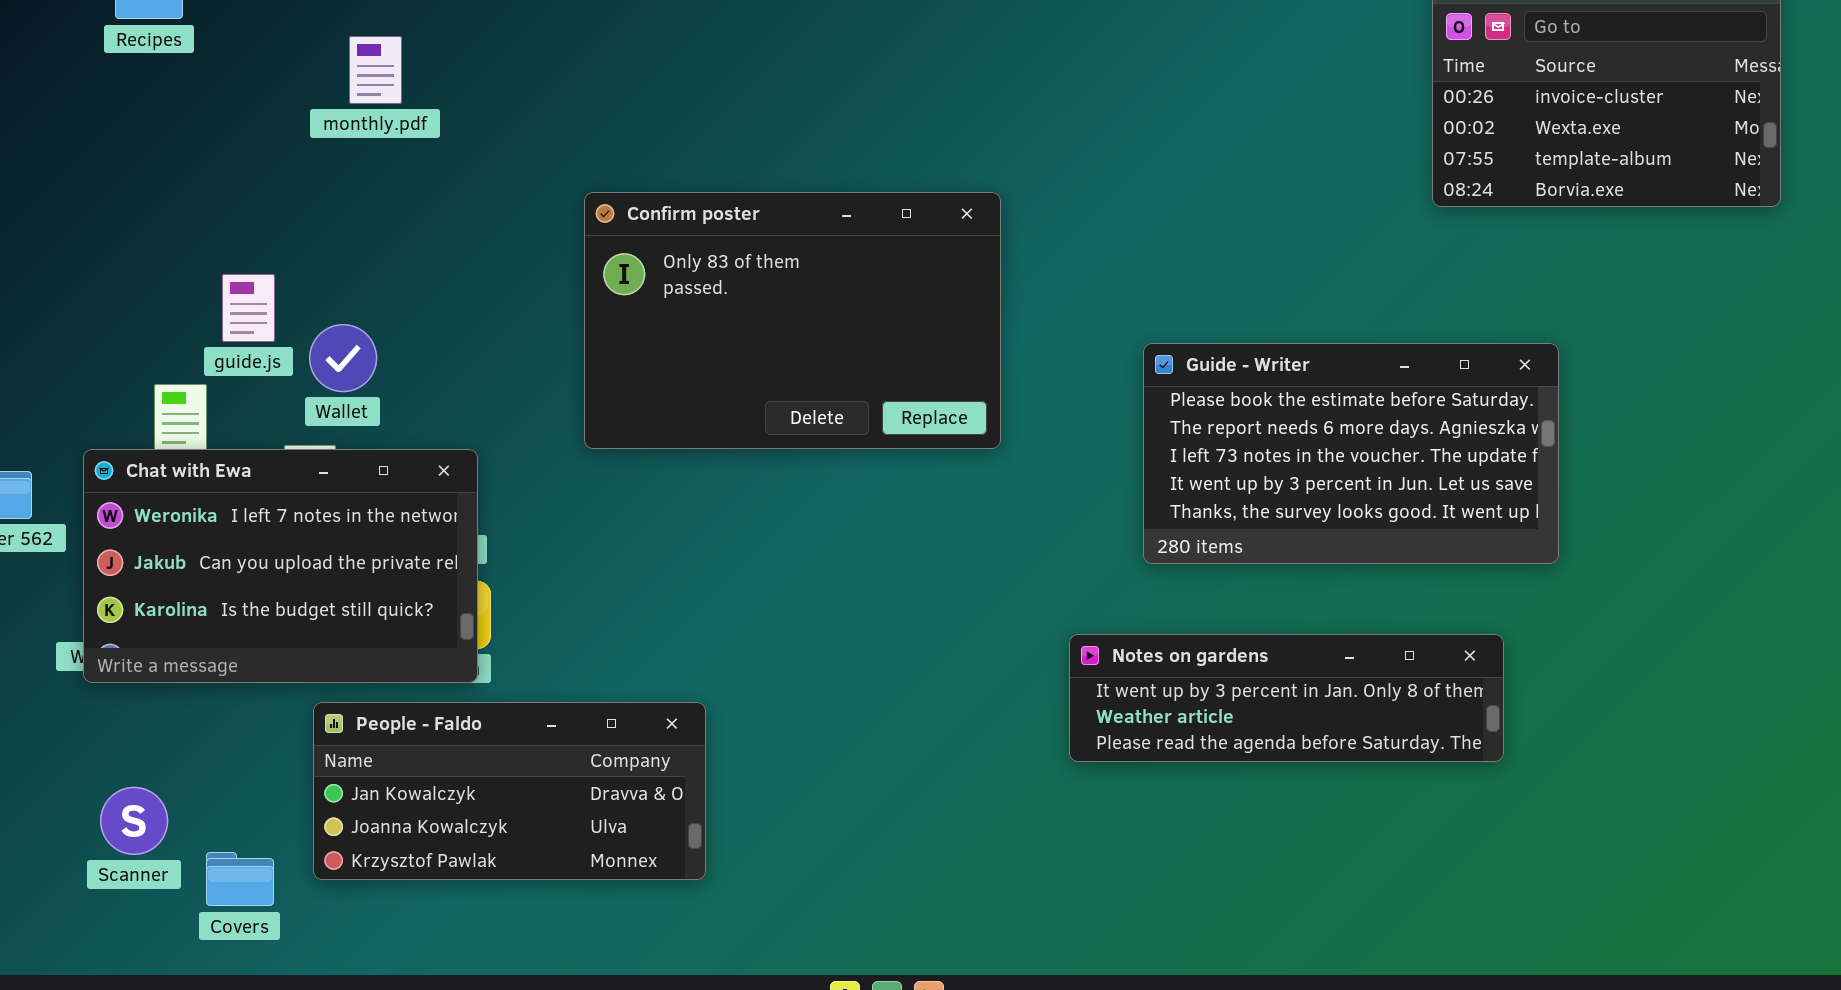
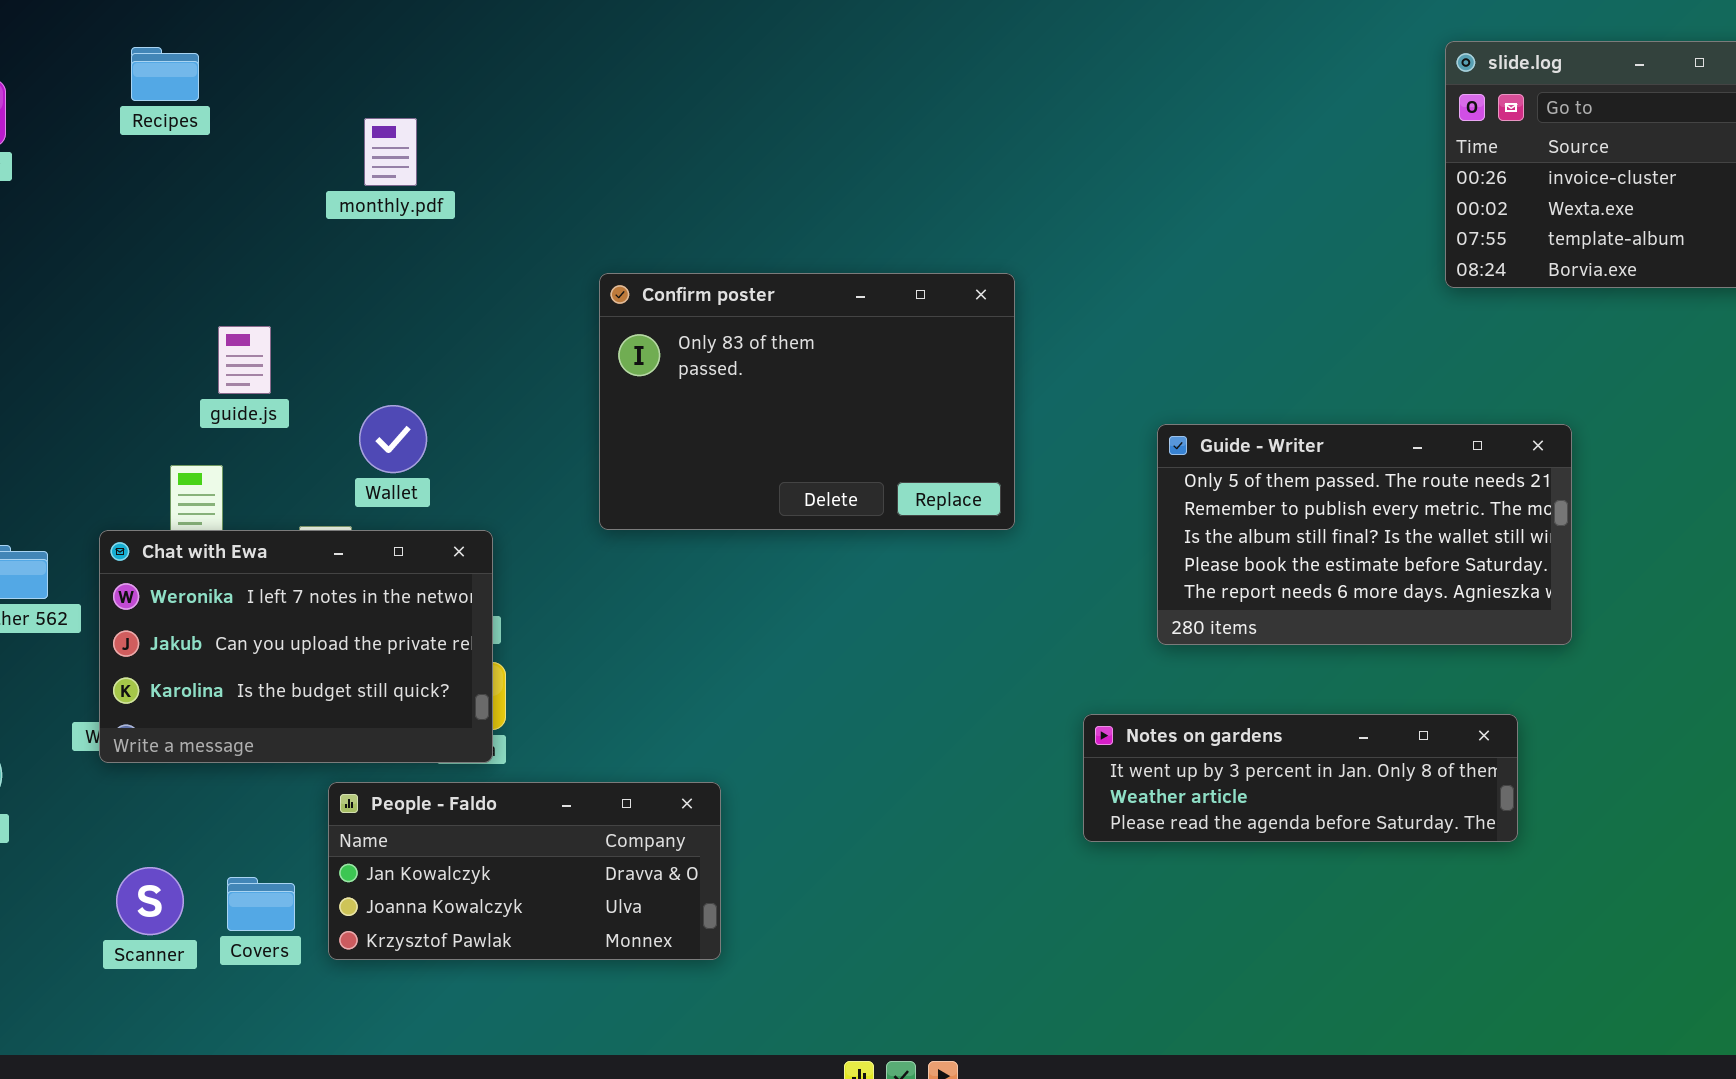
guide.js: [222,274,275,342] -> [218,326,271,394], moved
Wallet: [309,324,377,392] -> [359,405,427,473], moved
Guide - Writer: [1143,343,1559,564] -> [1157,424,1572,645], scrolled up 3 rows
Covers: [206,852,274,906] -> [227,877,295,931], moved

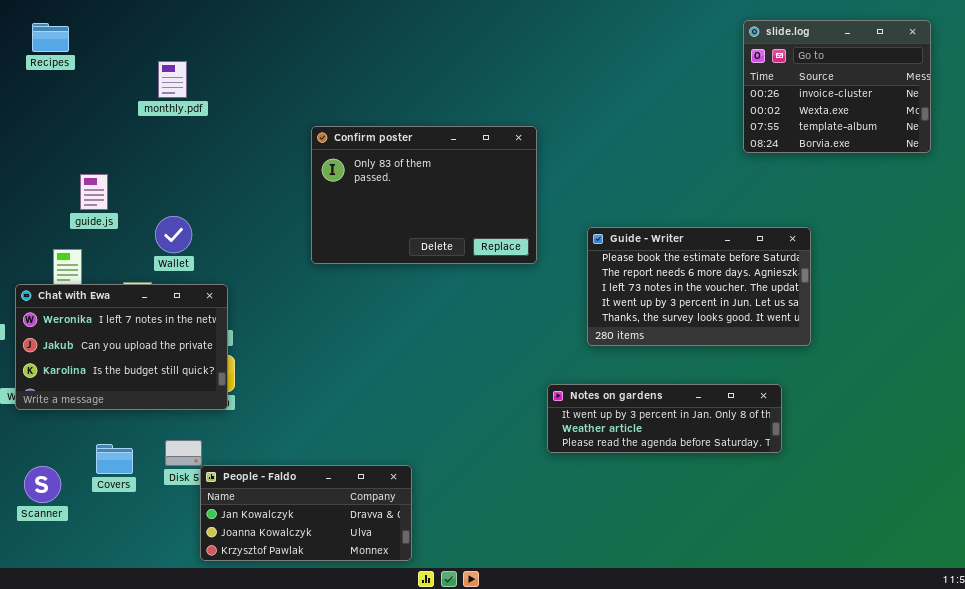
Confirm poster: [599,273,1015,530] -> [311,126,537,264], moved
Guide - Writer: [1157,424,1572,645] -> [587,227,811,346], scrolled down 3 rows
People - Faldo: [328,782,721,960] -> [200,465,412,561], moved
Covers: [227,877,295,931] -> [96,444,133,474], moved

